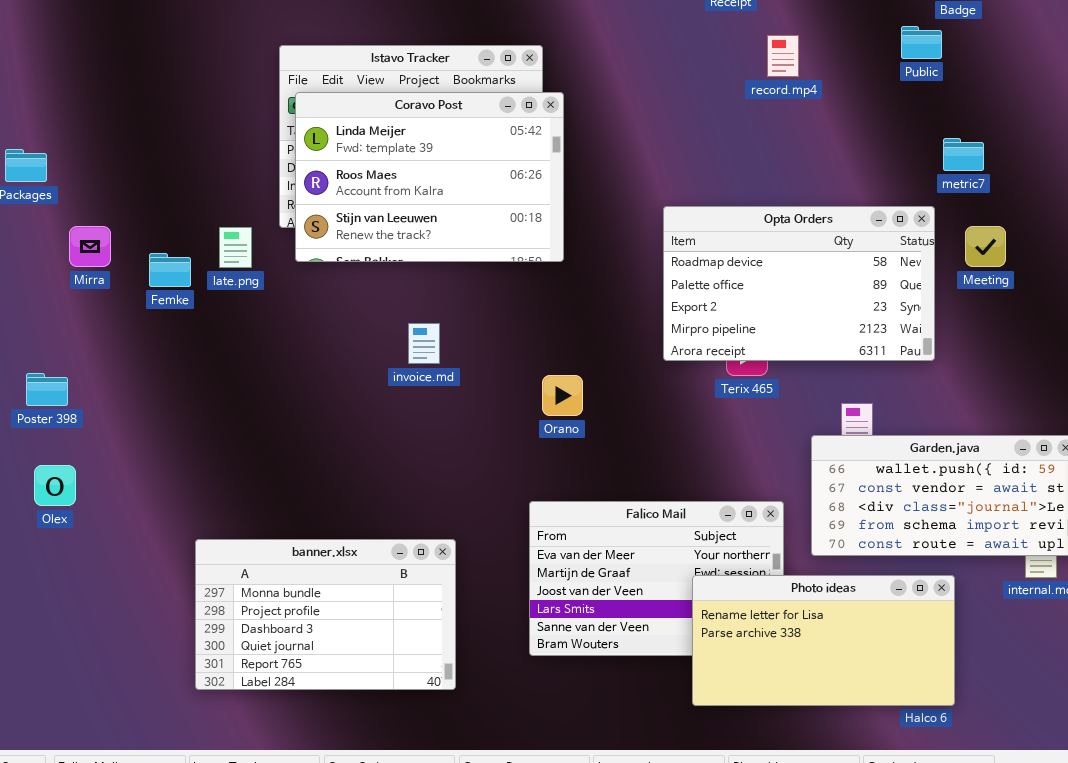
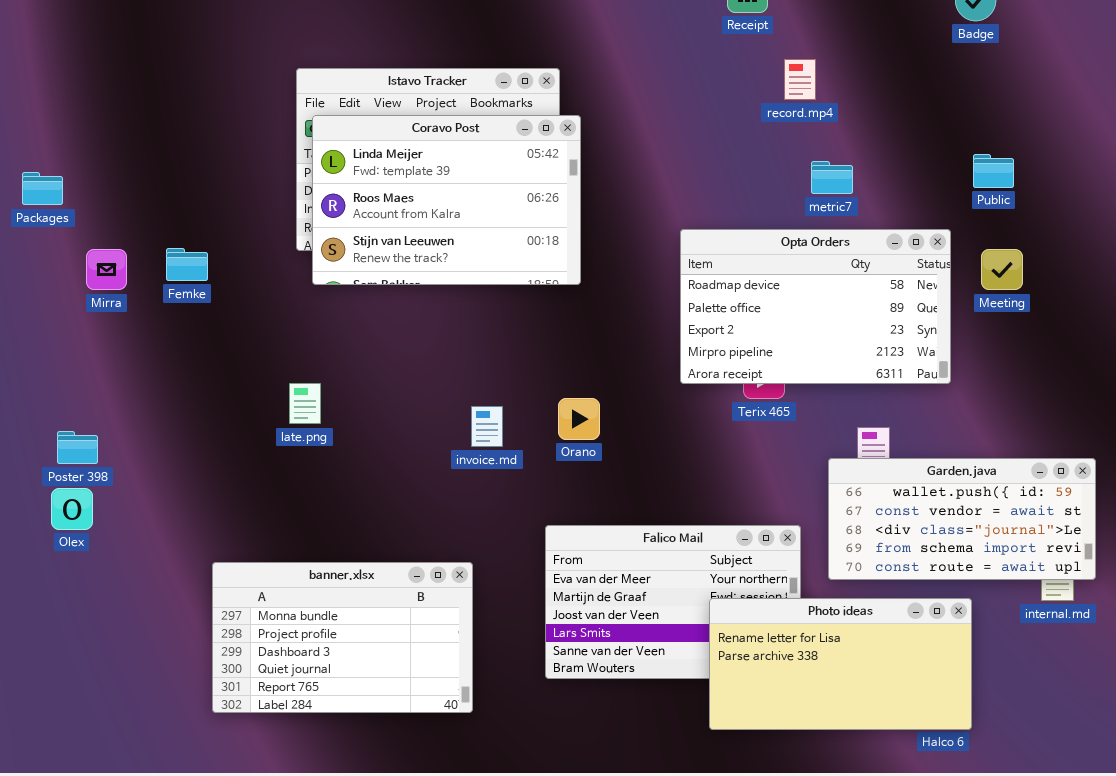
Public: [901,26,942,59] -> [973,154,1014,188], moved
metric7: [943,138,984,171] -> [811,161,853,194], moved
late.png: [219,227,252,268] -> [289,383,321,424], moved
Femke: [149,253,191,287] -> [166,248,208,281], moved
invoice.md: [408,323,440,364] -> [471,406,503,447], moved
Poster 398: [26,373,68,406] -> [57,431,98,464], moved

